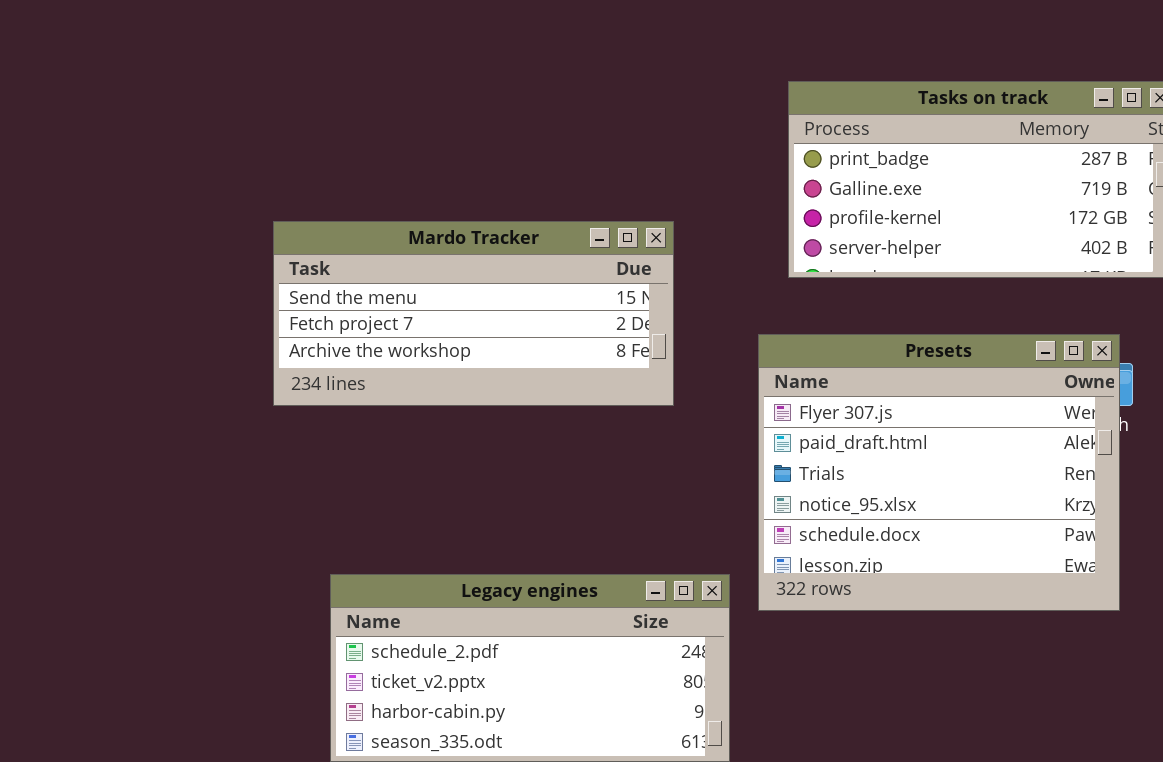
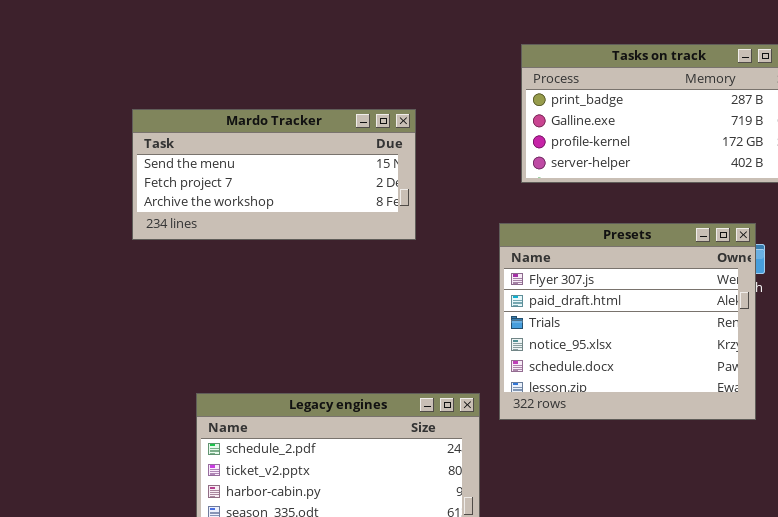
Mardo Tracker: [273,221,674,406] -> [132,109,416,240], moved

